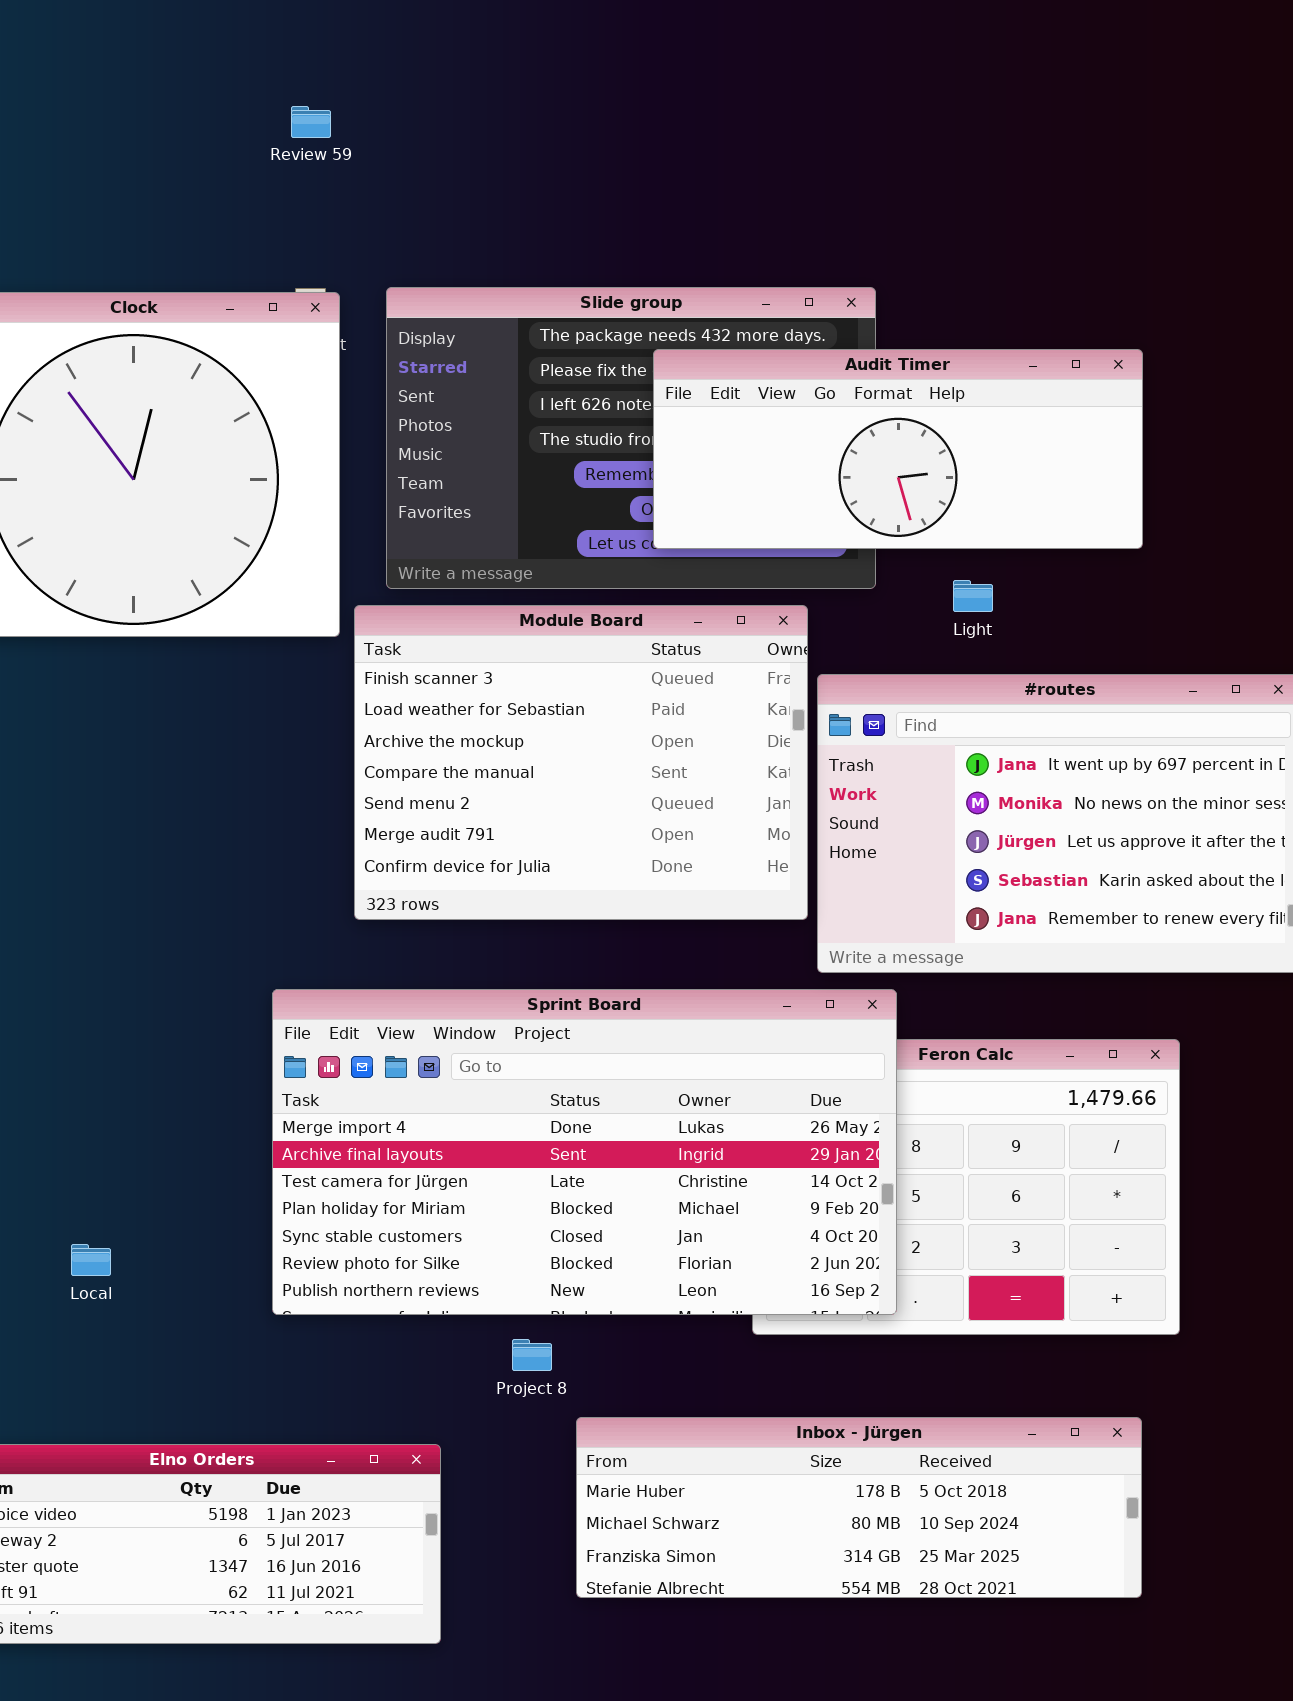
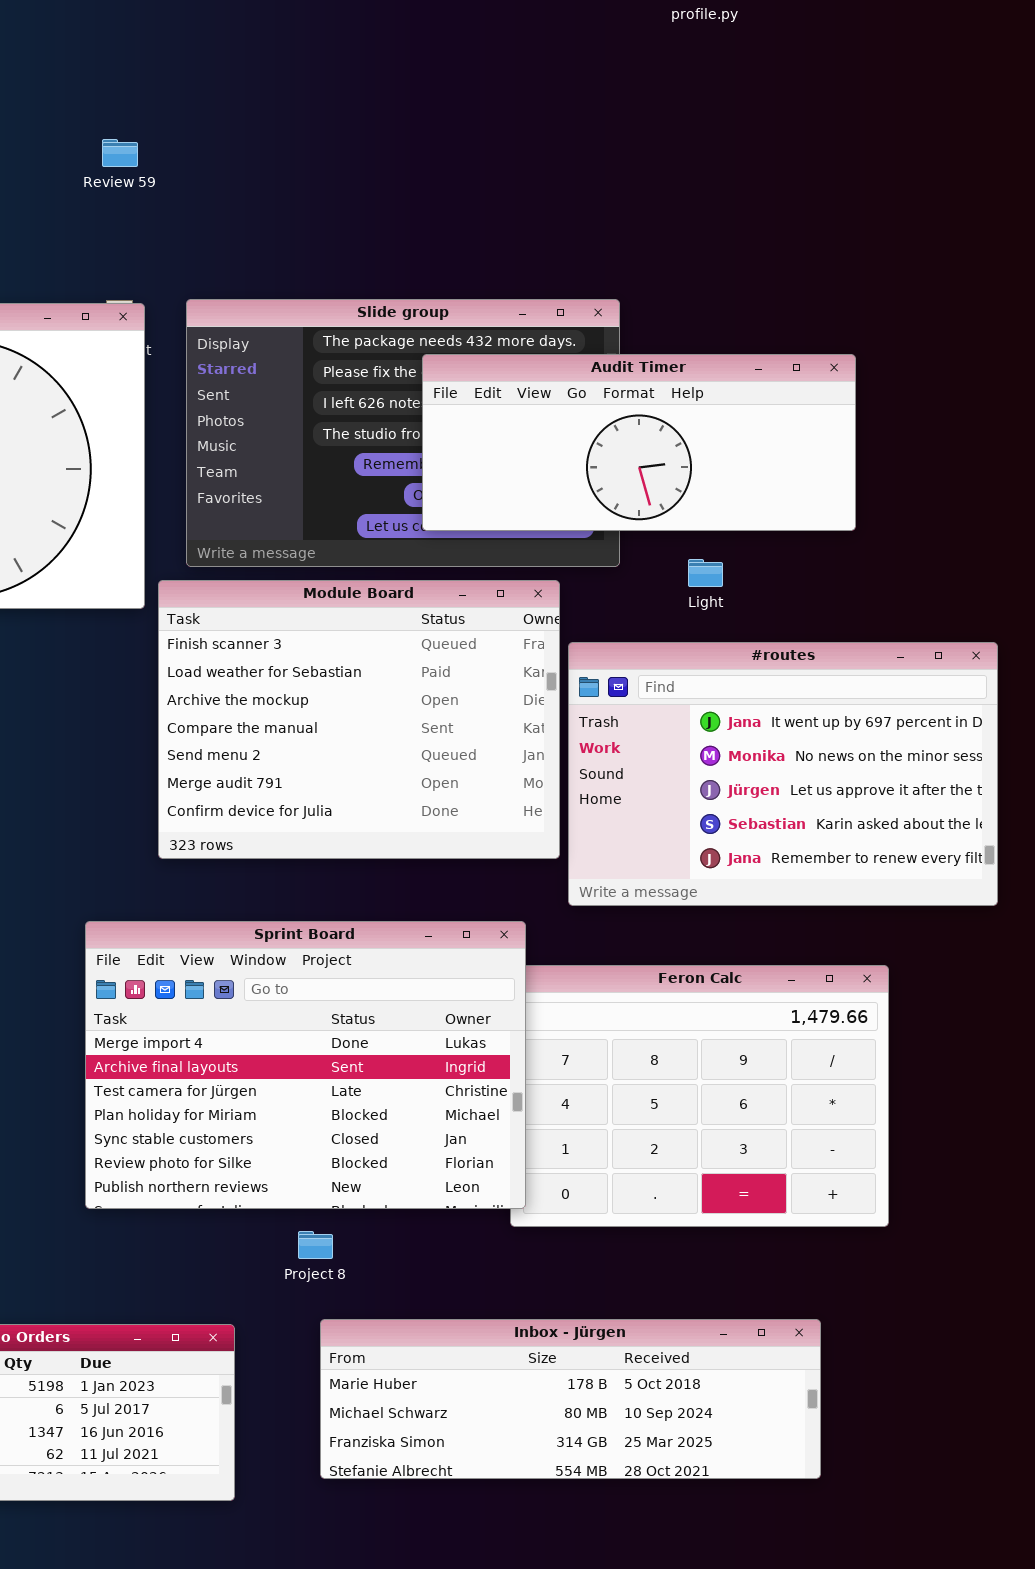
Sprint Board: [272,989,897,1315] -> [85,921,526,1209], resized
Inbox - Jürgen: [576,1417,1142,1598] -> [320,1319,821,1479], moved

